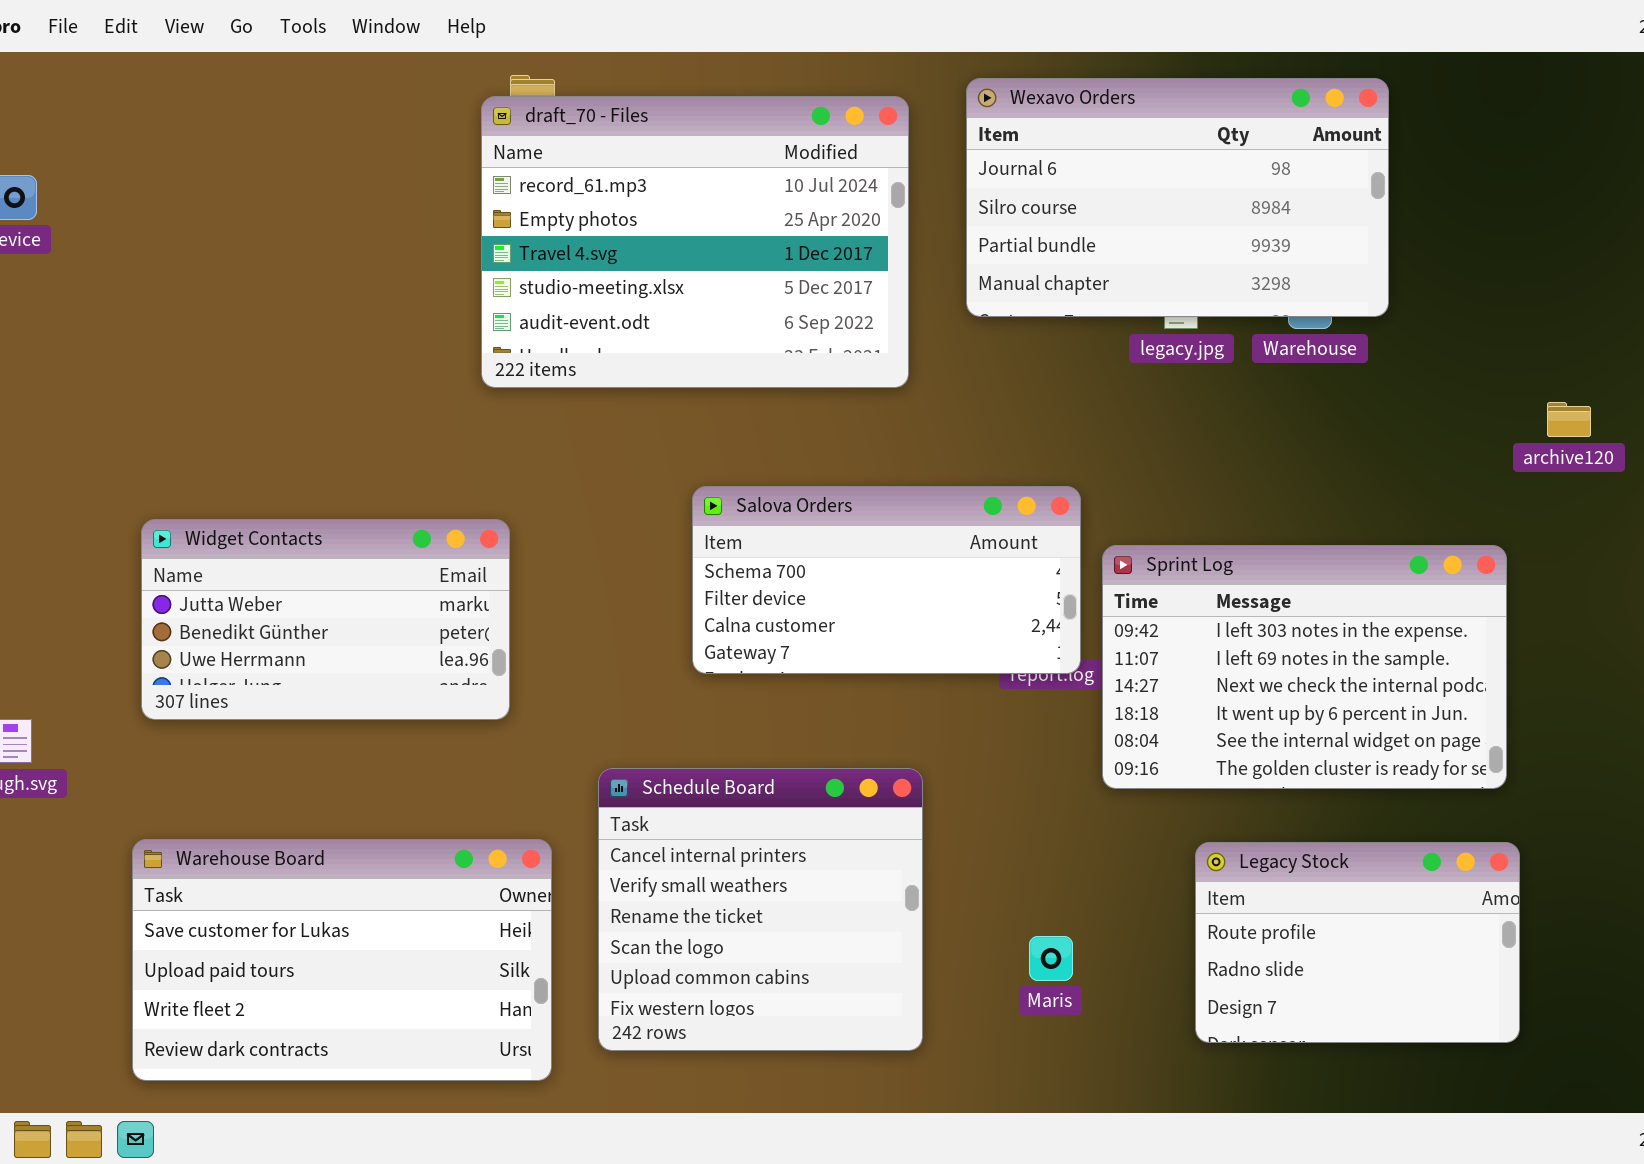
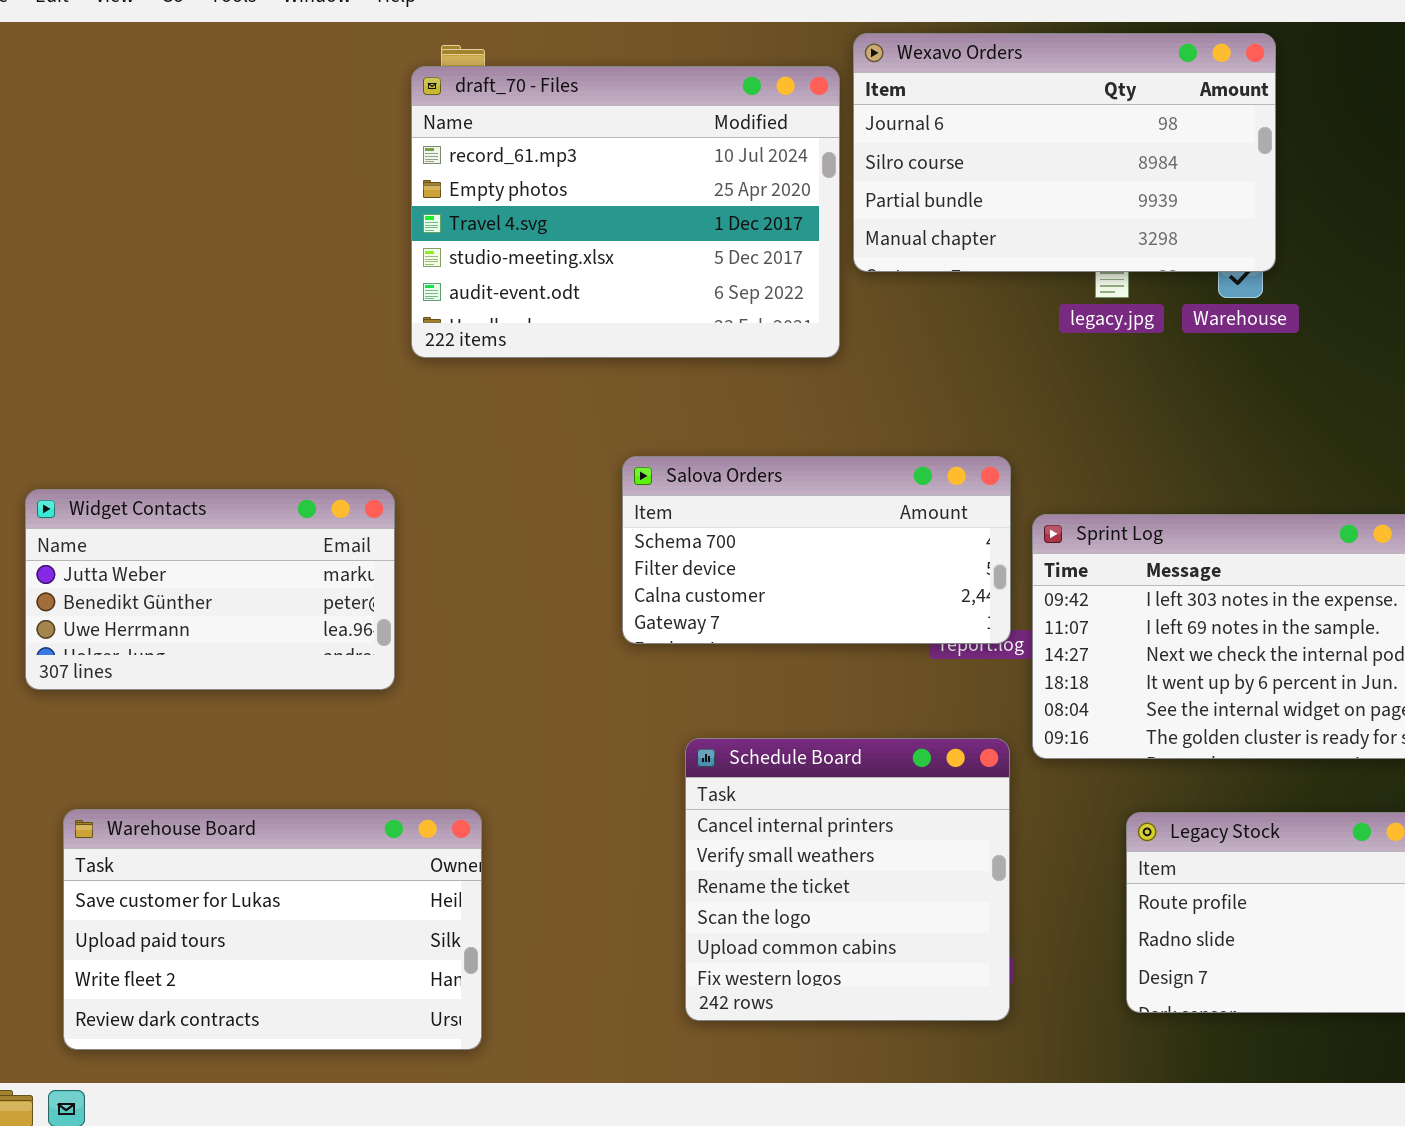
Wexavo Orders: [966,78,1389,317] -> [853,33,1276,272], moved
Widget Contacts: [141,519,510,720] -> [25,489,395,690], moved
Schedule Board: [598,768,923,1051] -> [685,738,1010,1021], moved

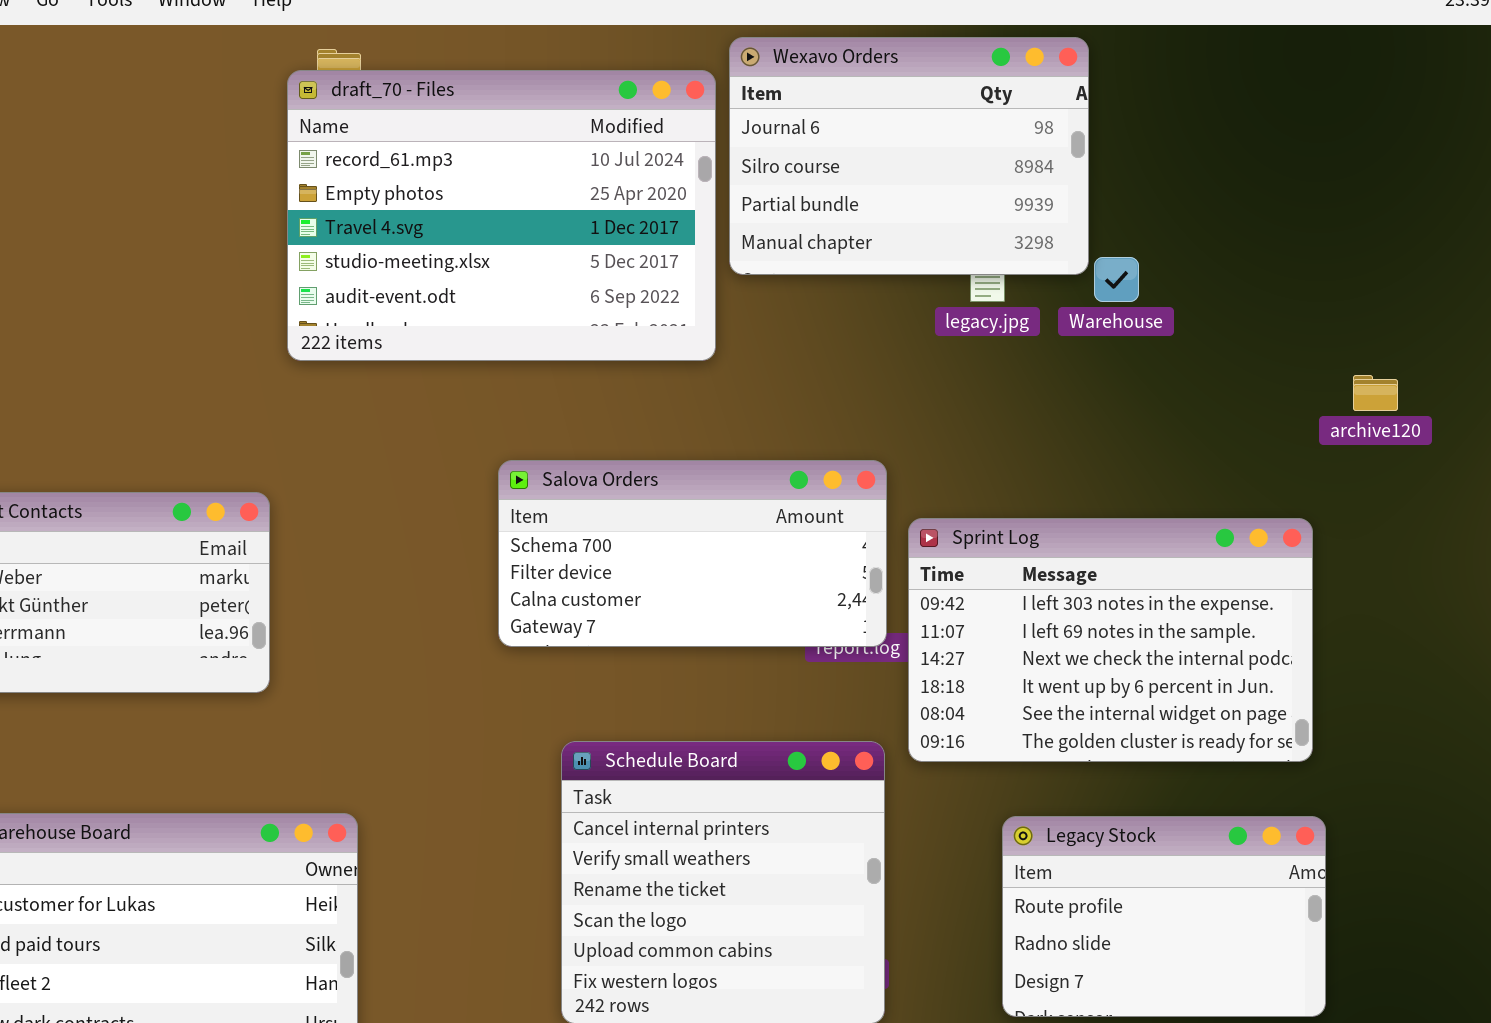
Wexavo Orders: [853,33,1276,272] -> [729,37,1089,275], resized

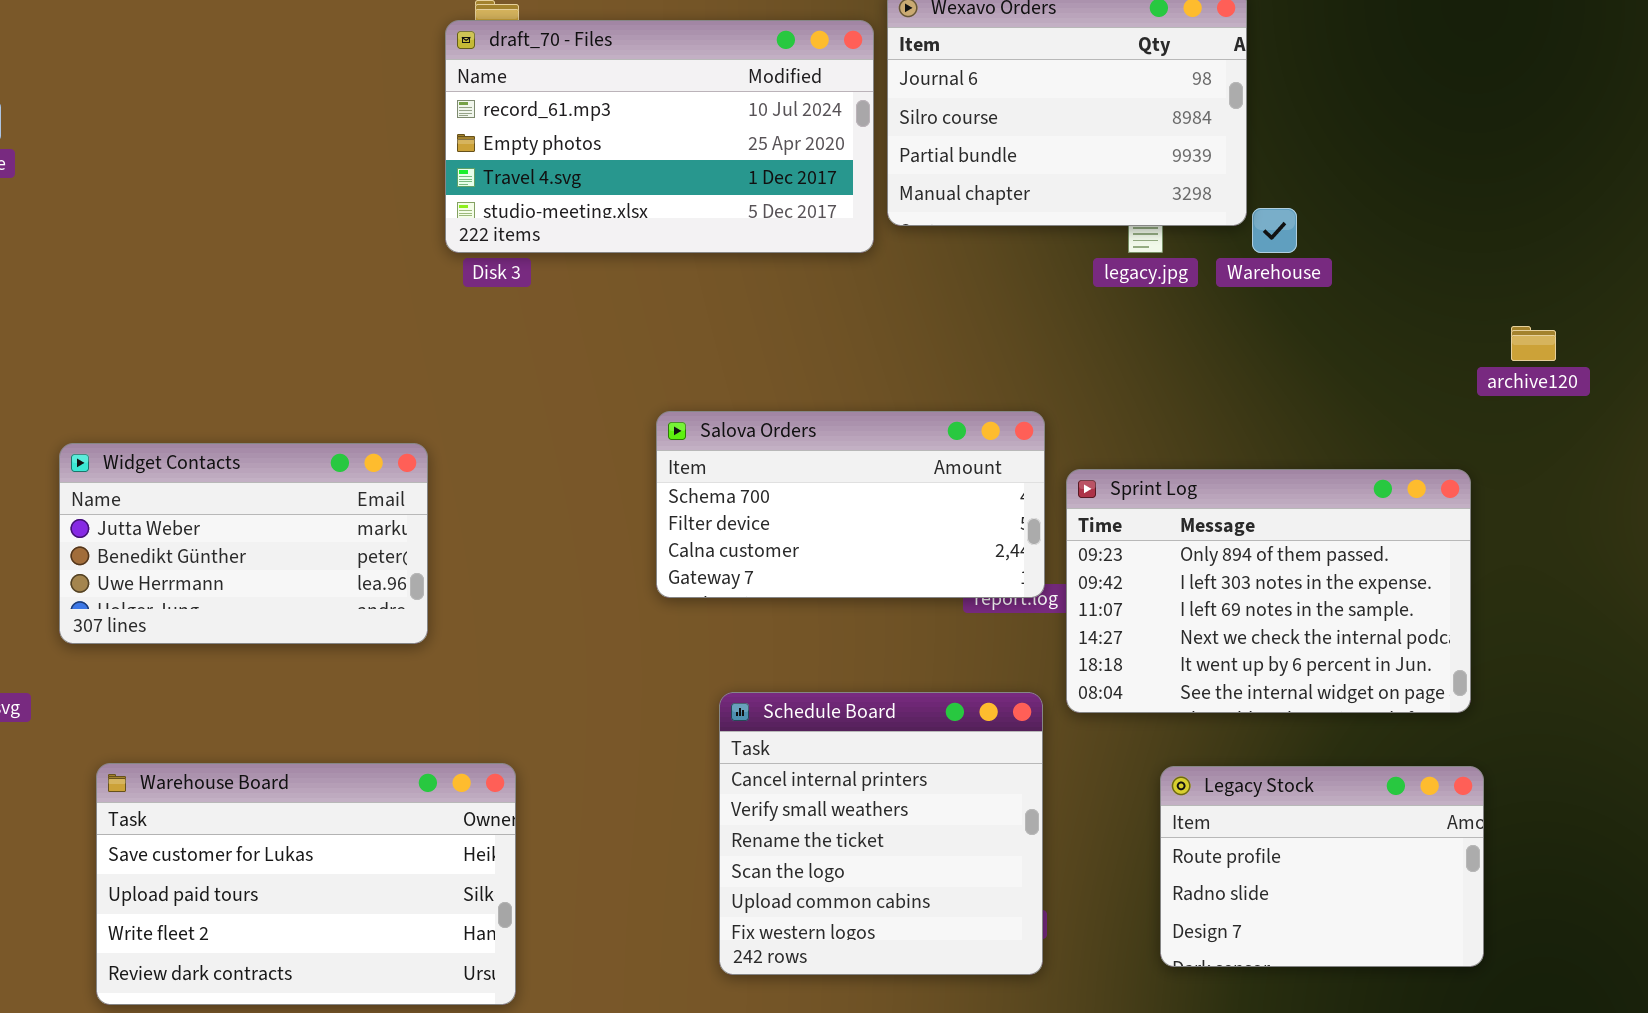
draft_70 - Files: [287,70,716,361] -> [445,20,874,253], resized
Sprint Log: [908,518,1313,762] -> [1066,469,1471,713], scrolled up 1 row

